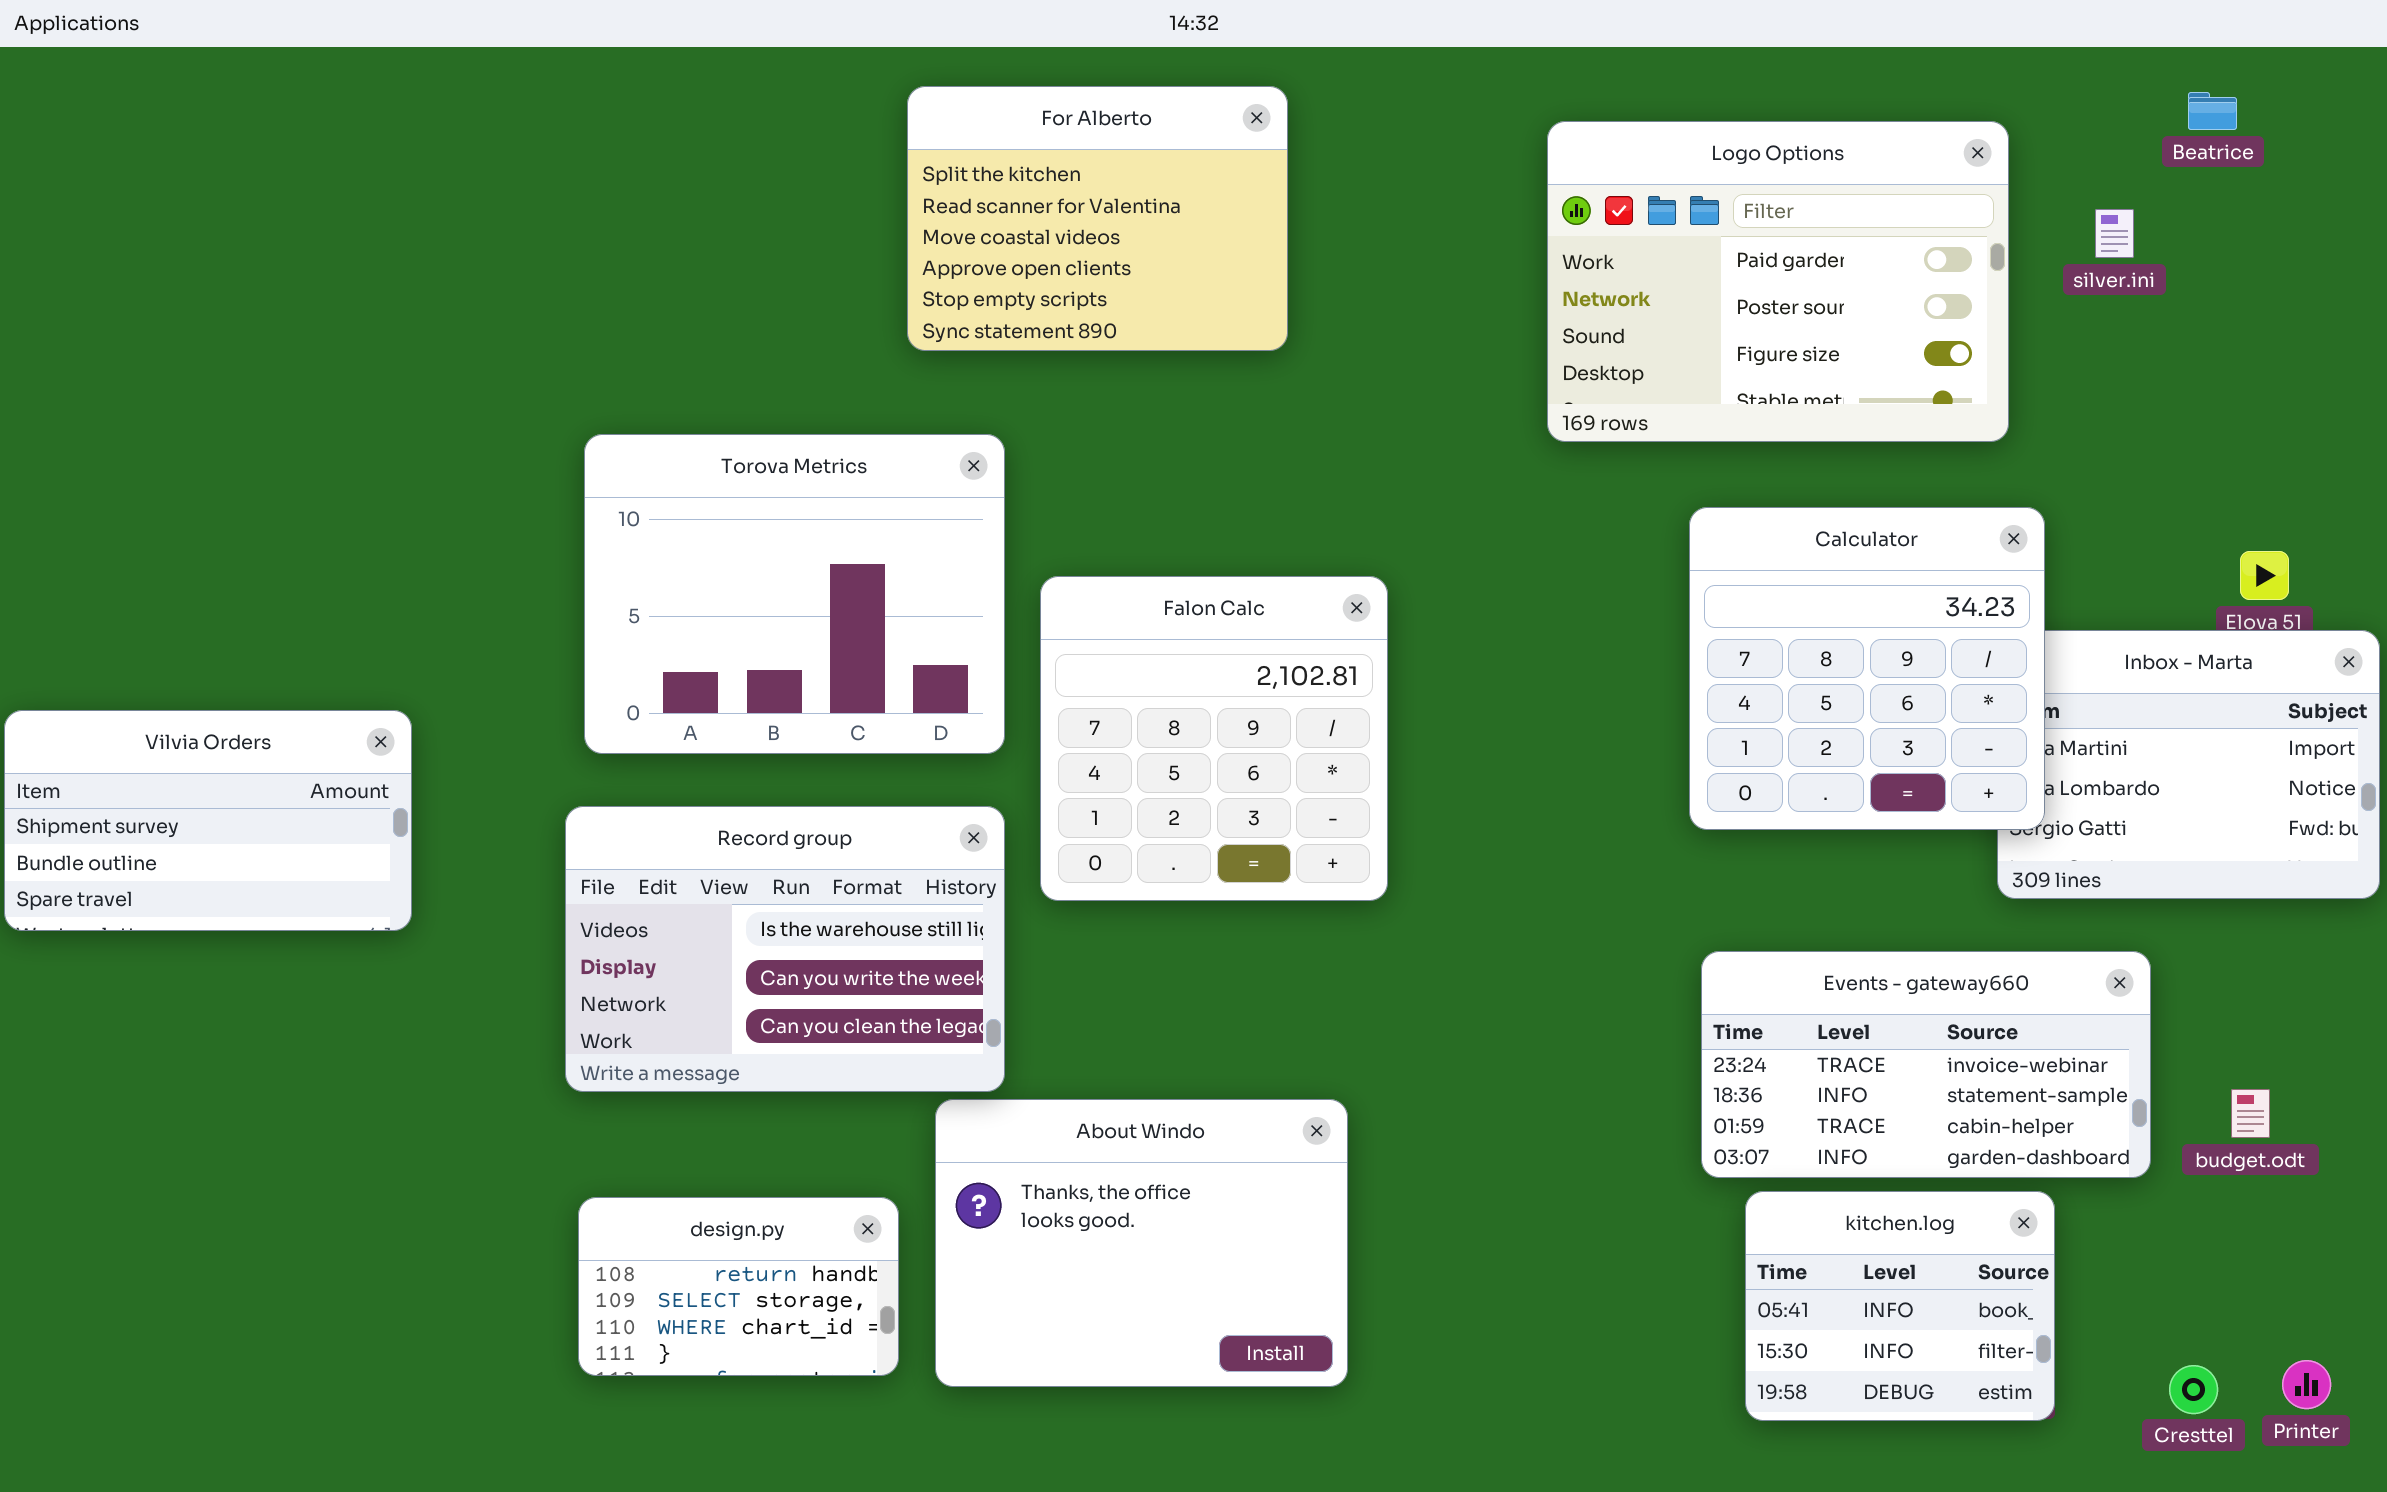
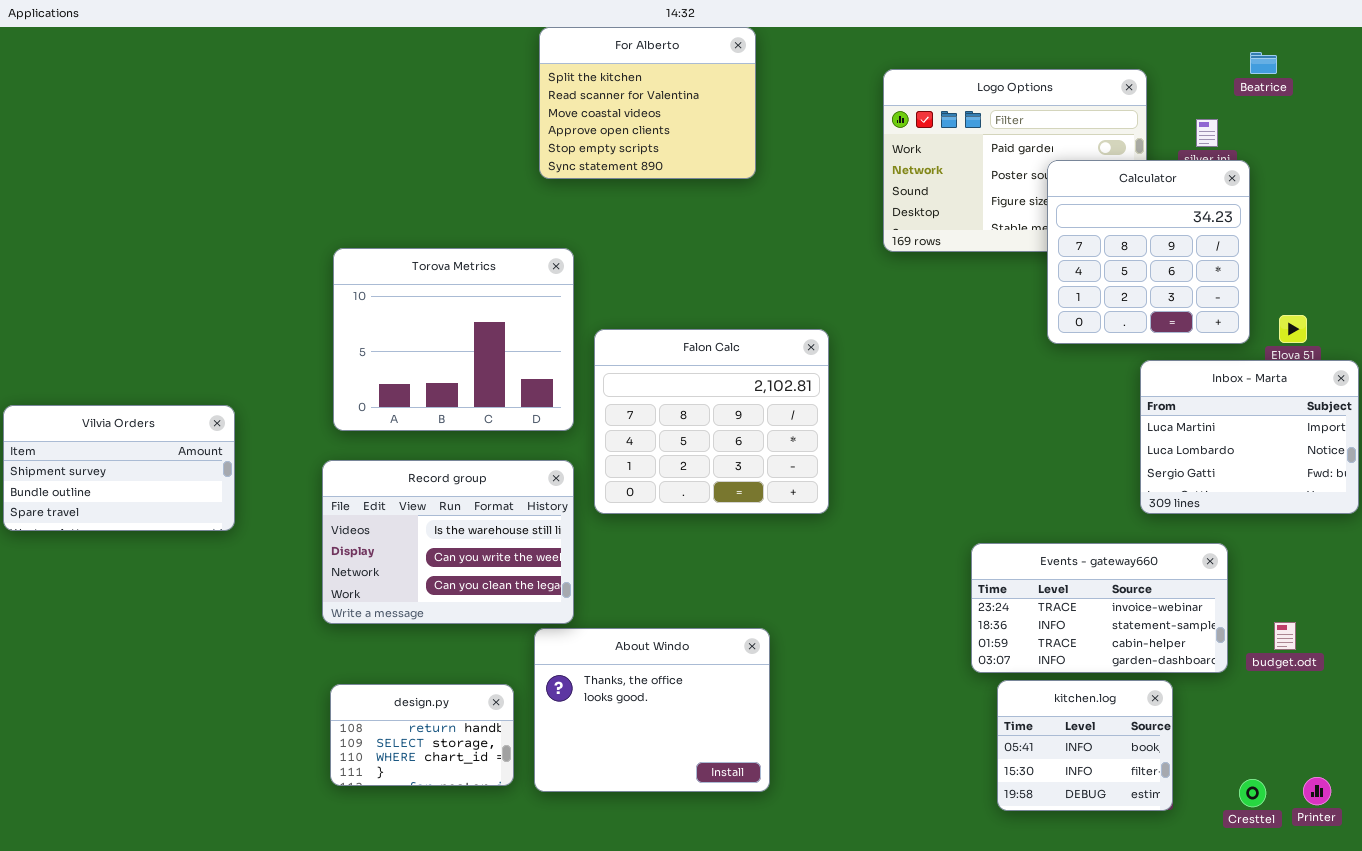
For Alberto: [907,86,1288,351] -> [539,27,756,179], moved
Calculator: [1689,507,2045,830] -> [1047,160,1250,344], moved
Falon Calc: [1040,576,1388,901] -> [594,329,829,514], resized

